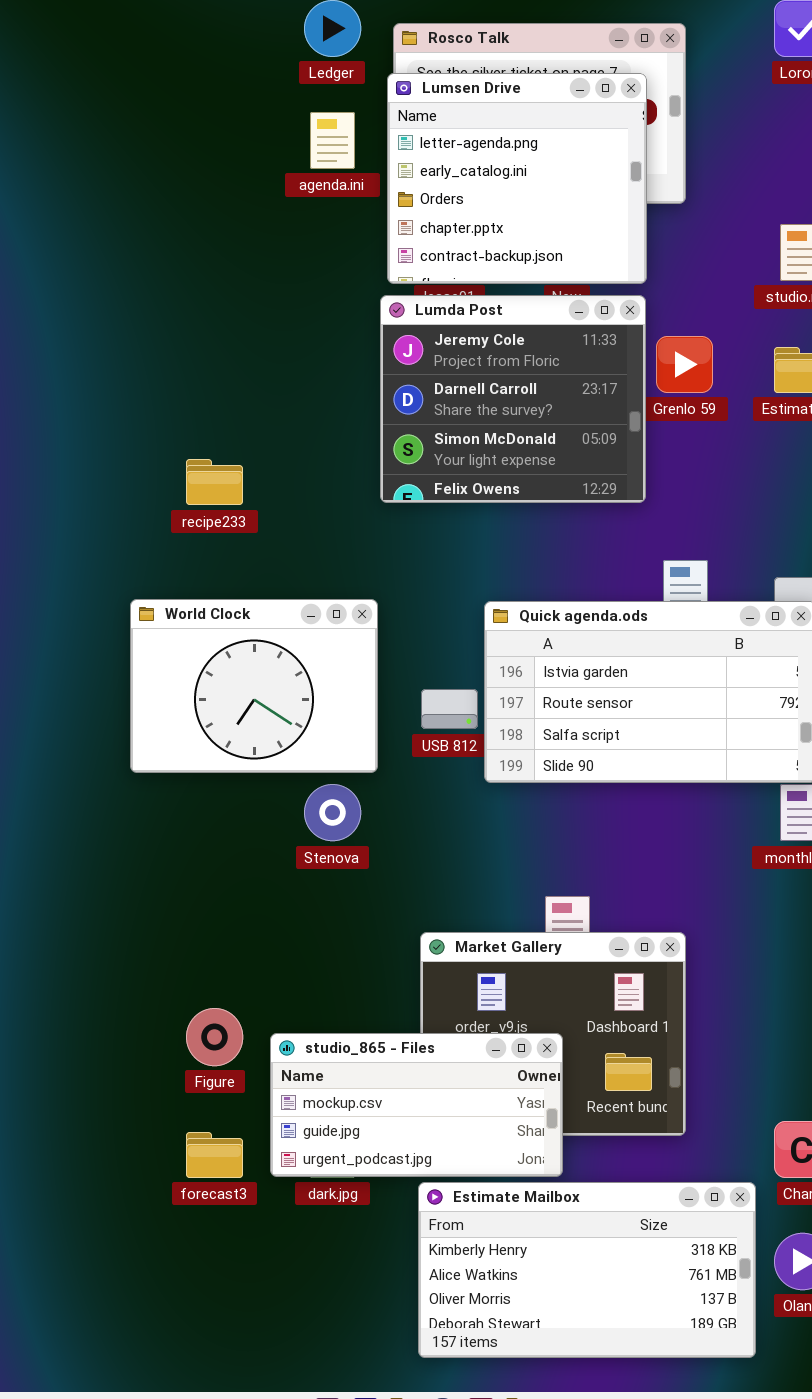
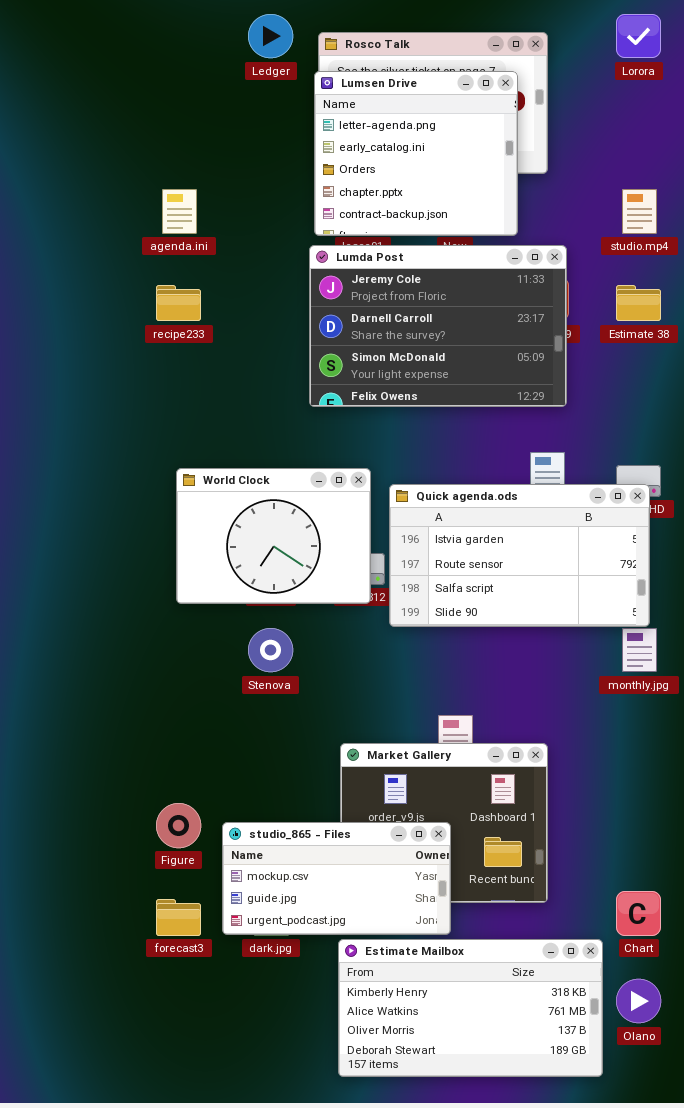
agenda.ini: [310,112,355,169] -> [162,189,197,234], moved
Lumda Post: [380,295,646,503] -> [309,245,567,407], resized
recipe233: [186,459,243,505] -> [156,285,201,321], moved
World Clock: [130,599,378,773] -> [176,468,371,604], moved

